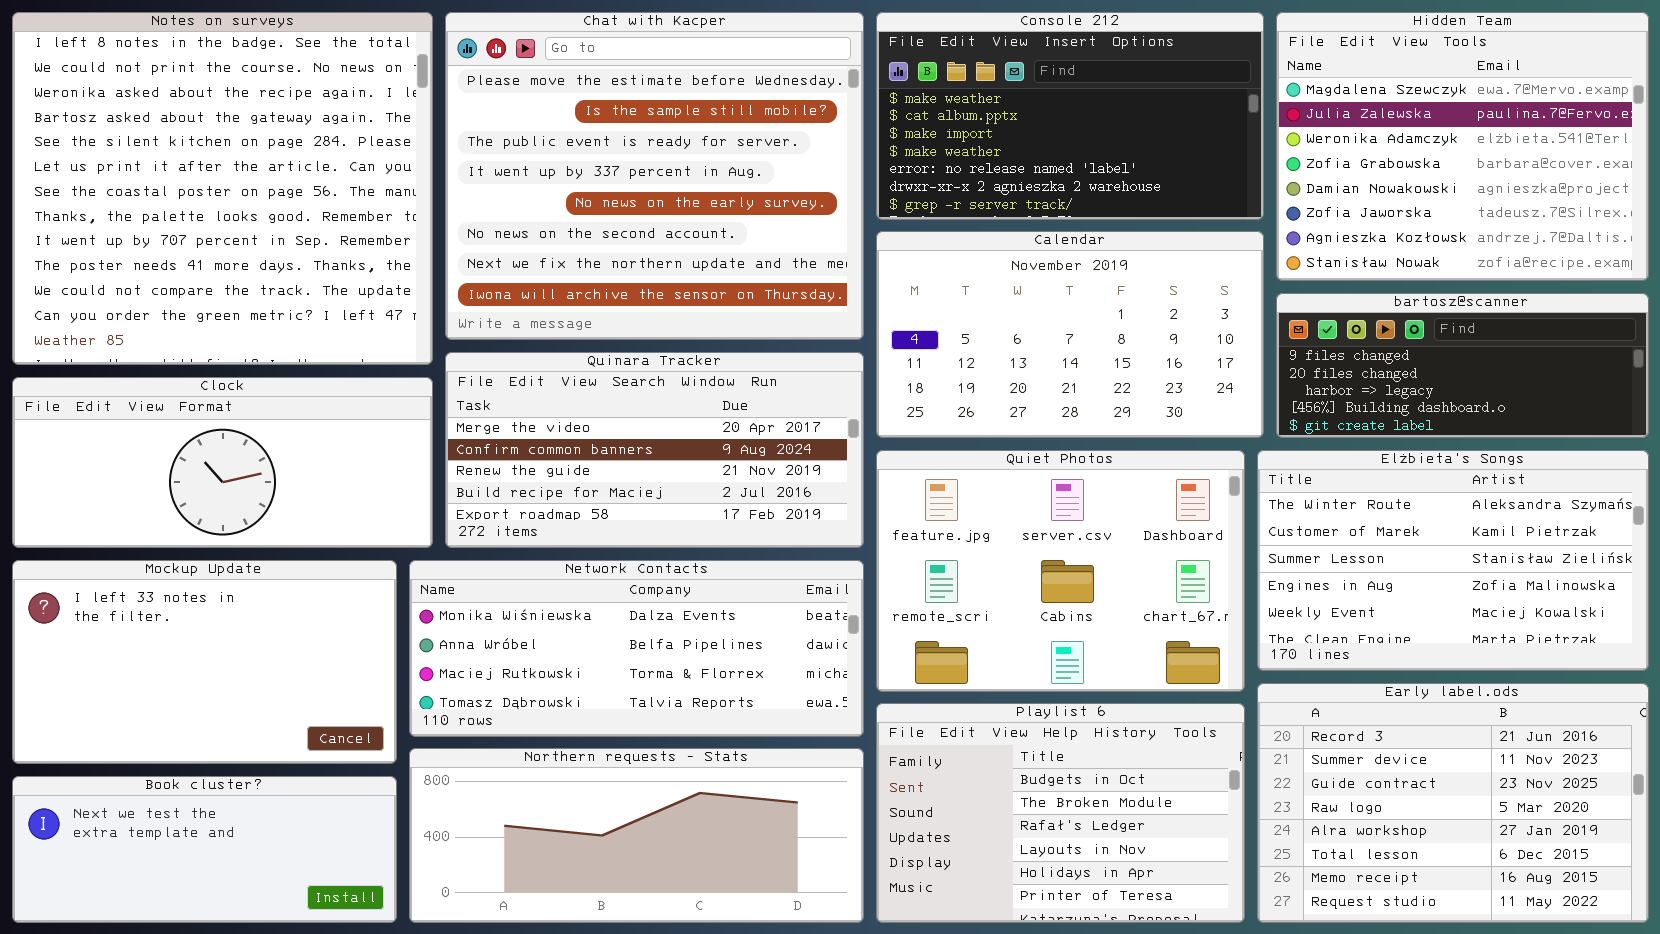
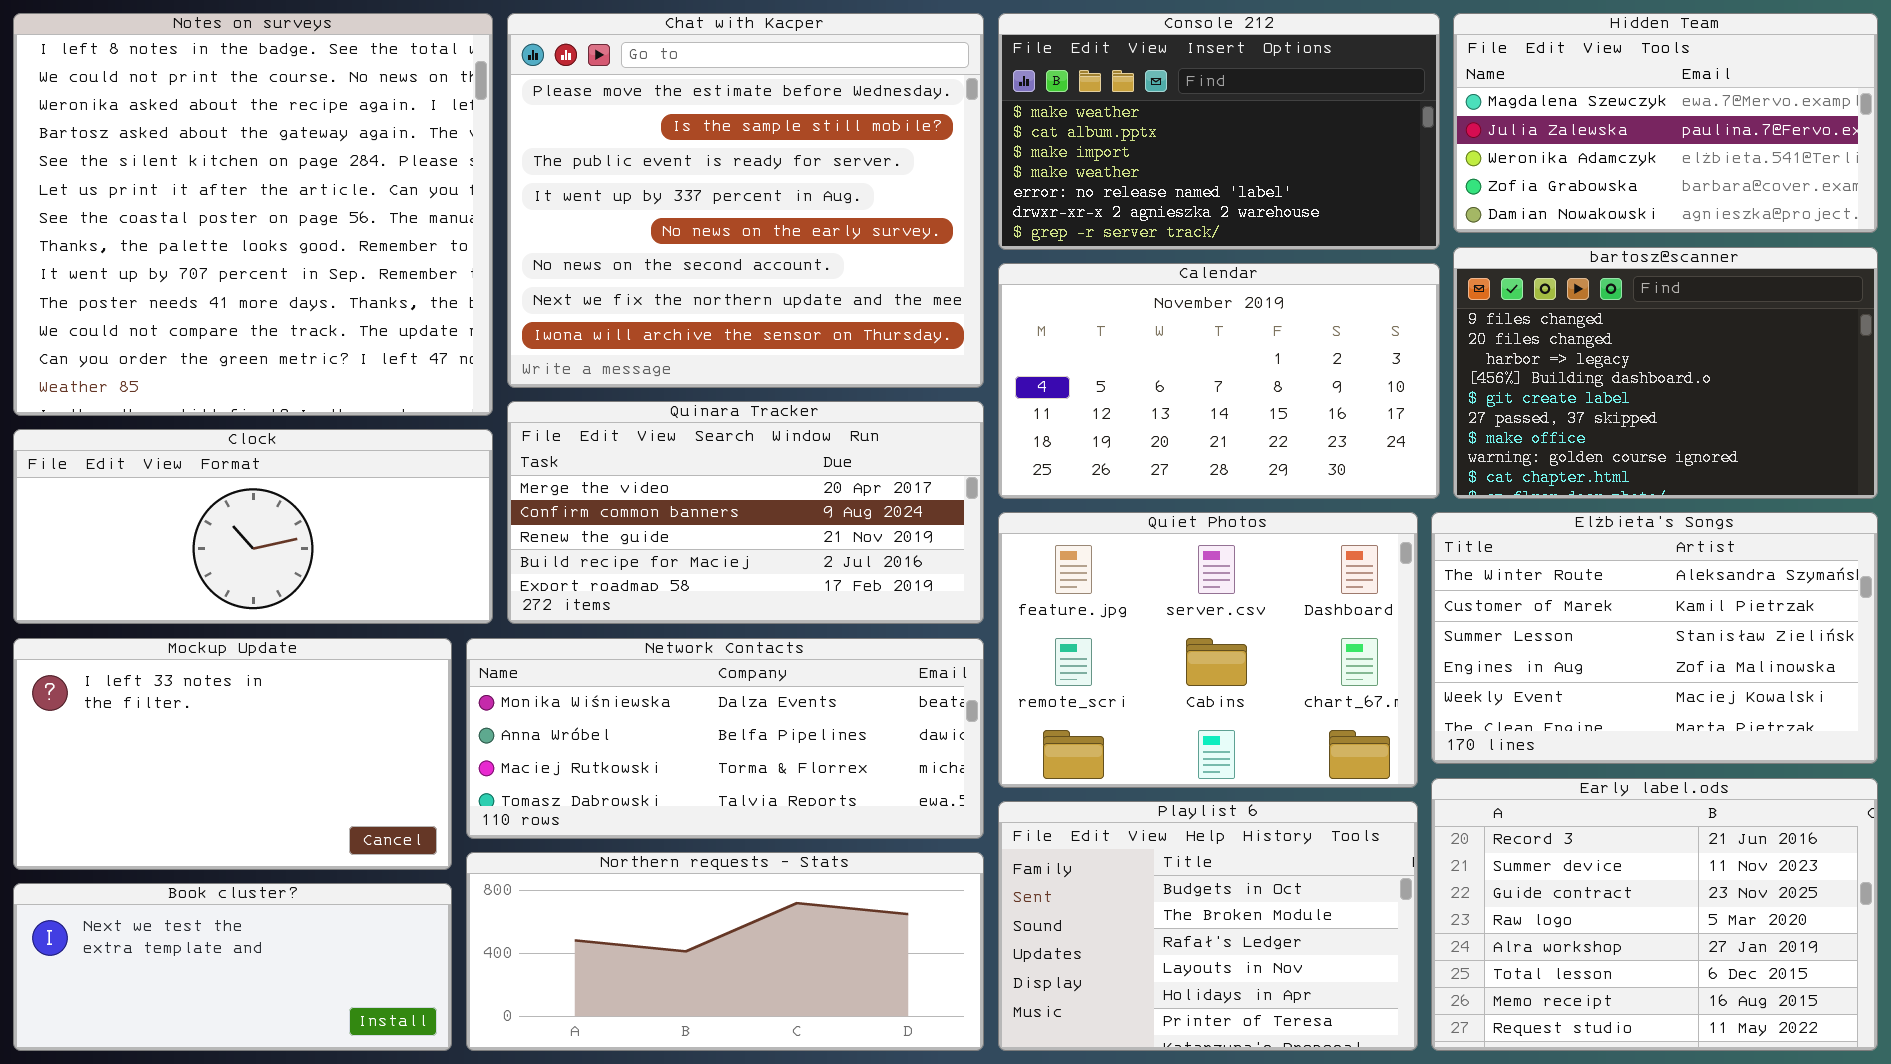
Hidden Team: [1276,12,1649,281] -> [1453,13,1878,233], resized
bartosz@scanner: [1276,293,1649,438] -> [1453,247,1878,499], resized

